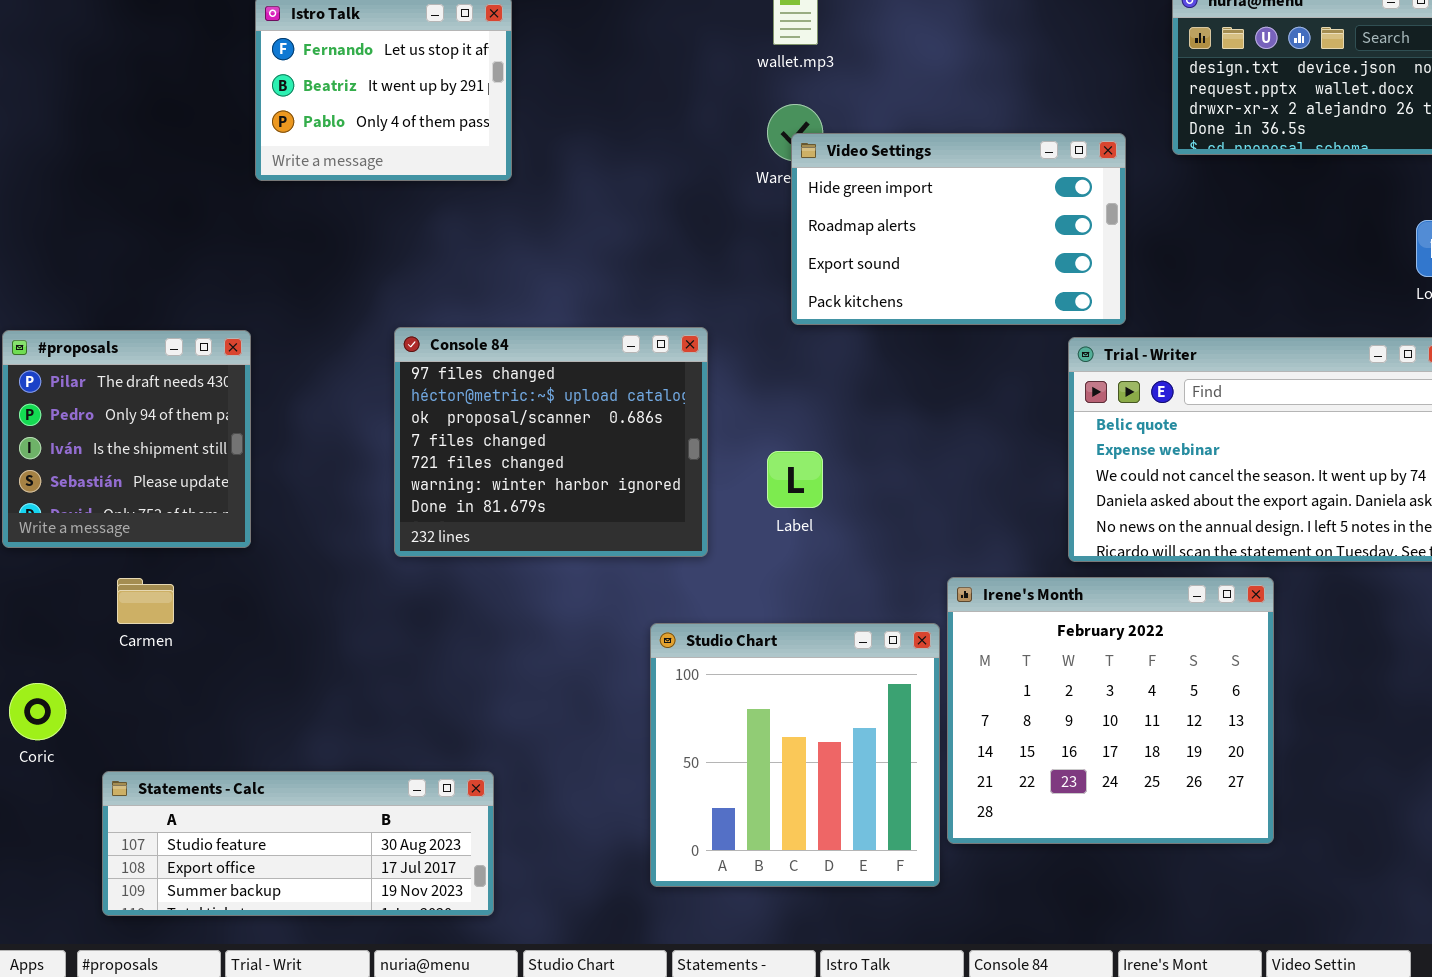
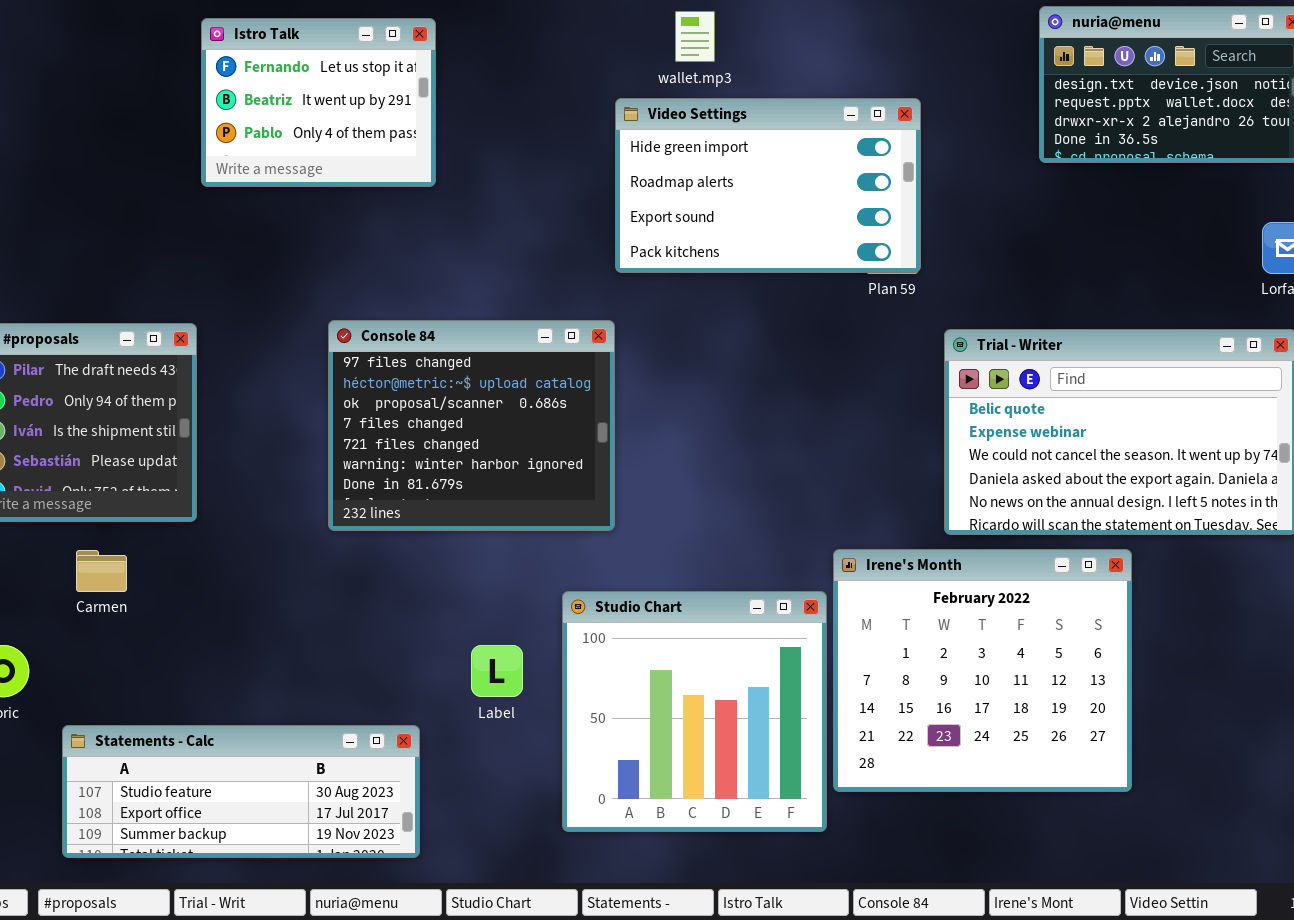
Video Settings: [791,133,1126,325] -> [615,98,921,273], moved
Label: [767,451,823,508] -> [471,645,523,697], moved

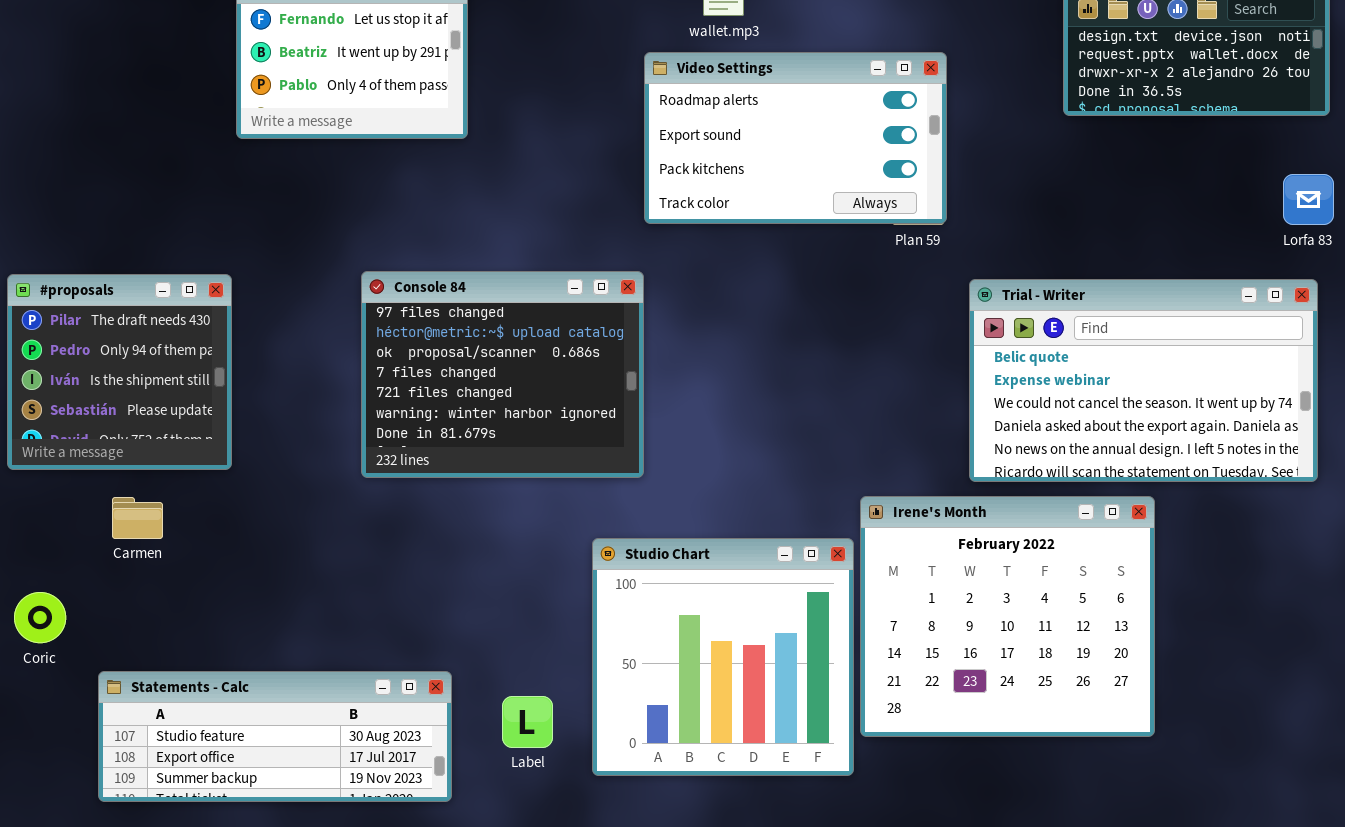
Video Settings: [615,98,921,273] -> [644,52,947,224], scrolled down 1 row
Label: [471,645,523,697] -> [502,696,553,748], moved

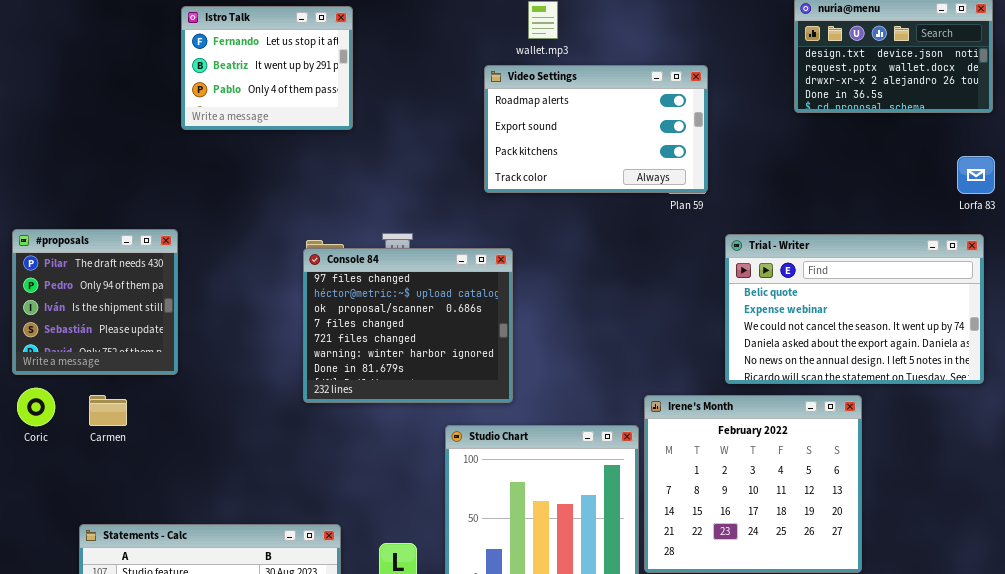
Console 84: [361,271,644,478] -> [303,248,513,403], moved
Coric: [14,592,66,643] -> [17,388,55,426], moved

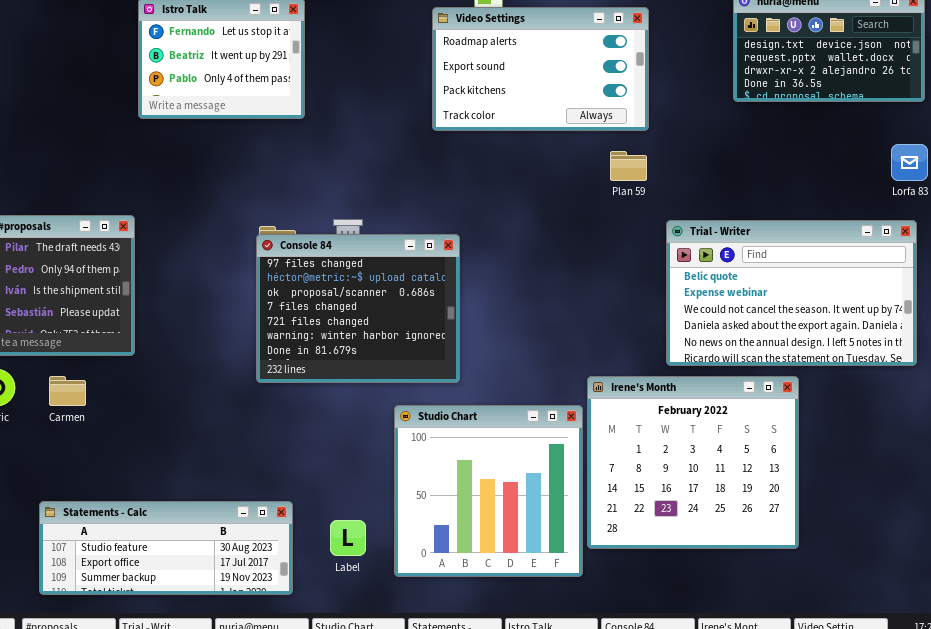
Video Settings: [484,65,708,193] -> [432,7,649,131], moved

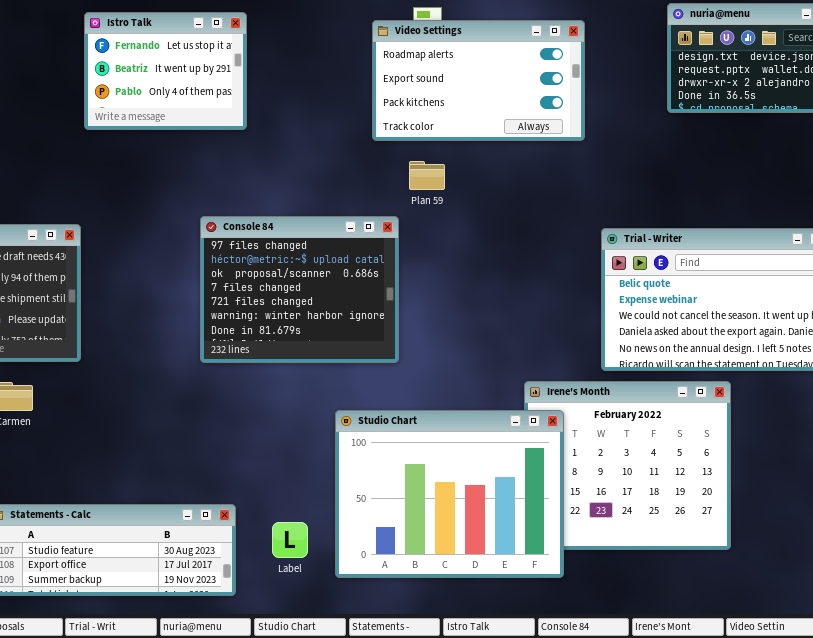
Plan 59: [610,151,647,181] -> [409,161,445,190], moved
Console 84: [256,234,460,383] -> [200,216,399,363], moved
Studio Chart: [394,405,583,577] -> [335,410,564,578], resized

